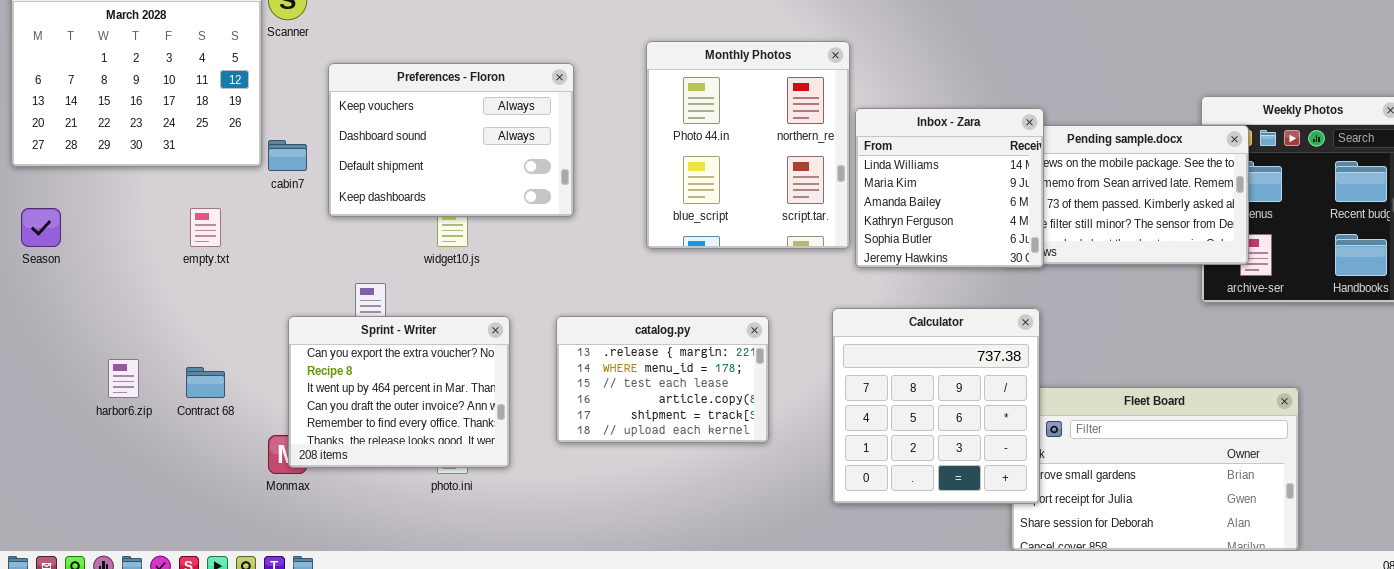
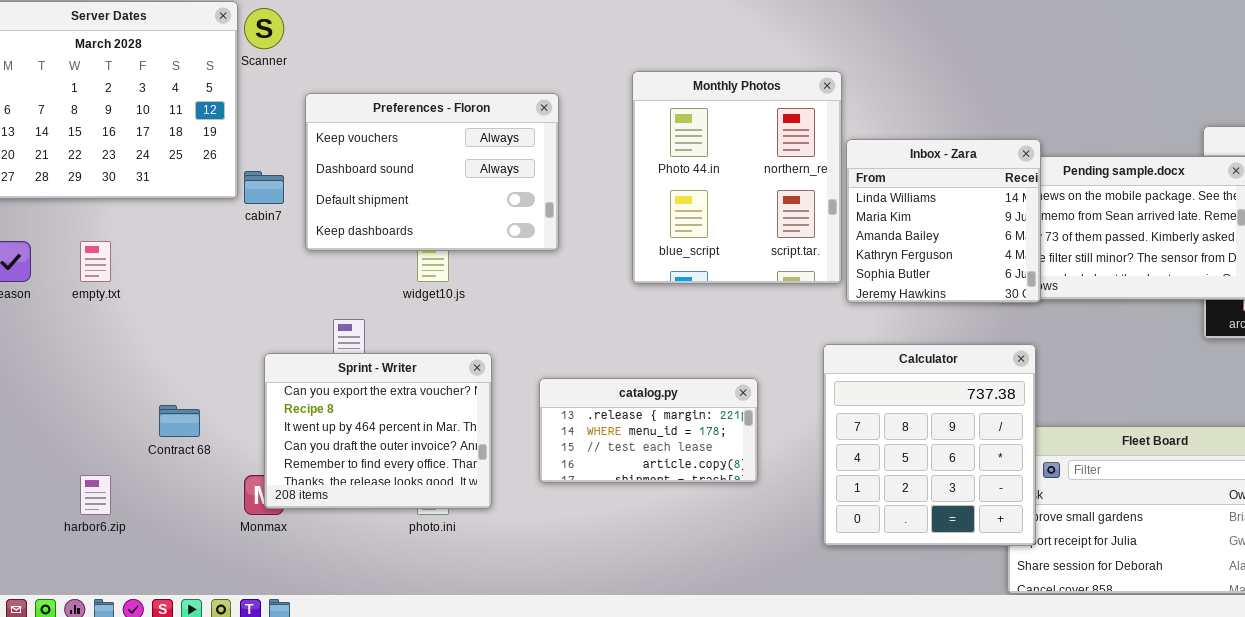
empty.txt: [190,208,221,247] -> [80,241,111,282], moved
catalog.py: [556,316,769,443] -> [539,378,758,483], resized
harbor6.zip: [108,359,139,398] -> [80,475,111,515], moved

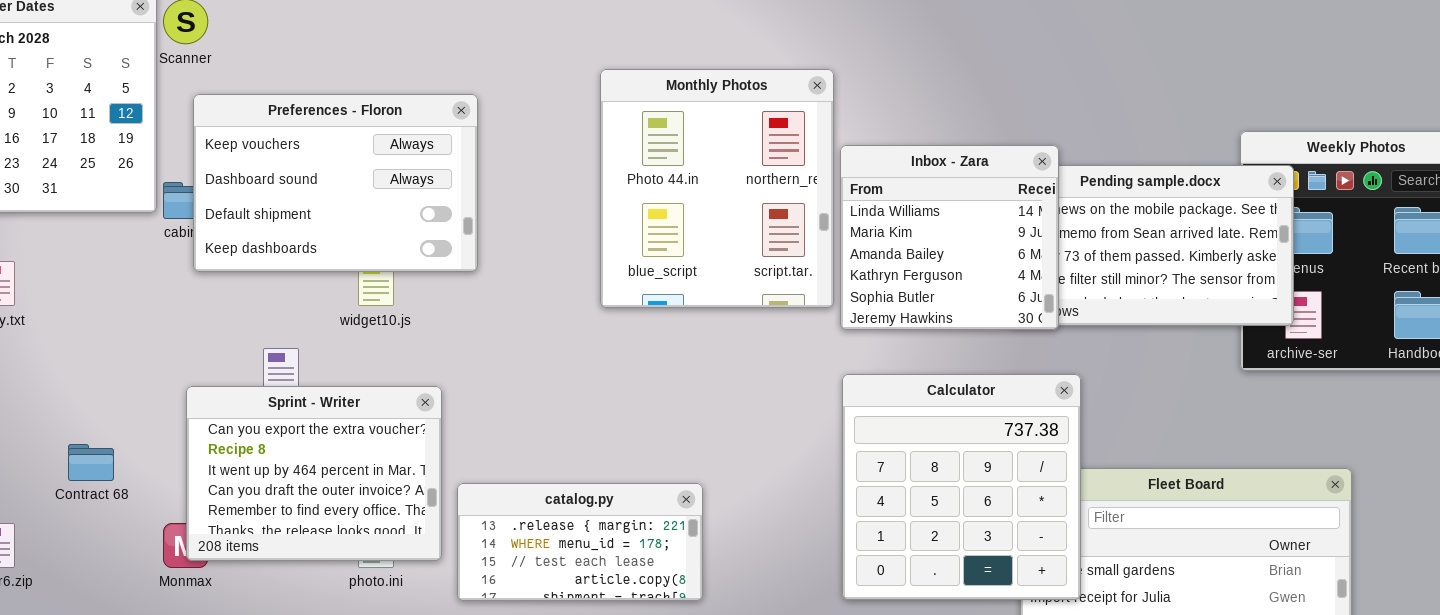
Preferences - Floron: [305,93,559,251] -> [193,94,478,272], moved
Calculator: [823,344,1036,546] -> [842,374,1081,600], moved
catalog.py: [539,378,758,483] -> [457,483,703,601], moved

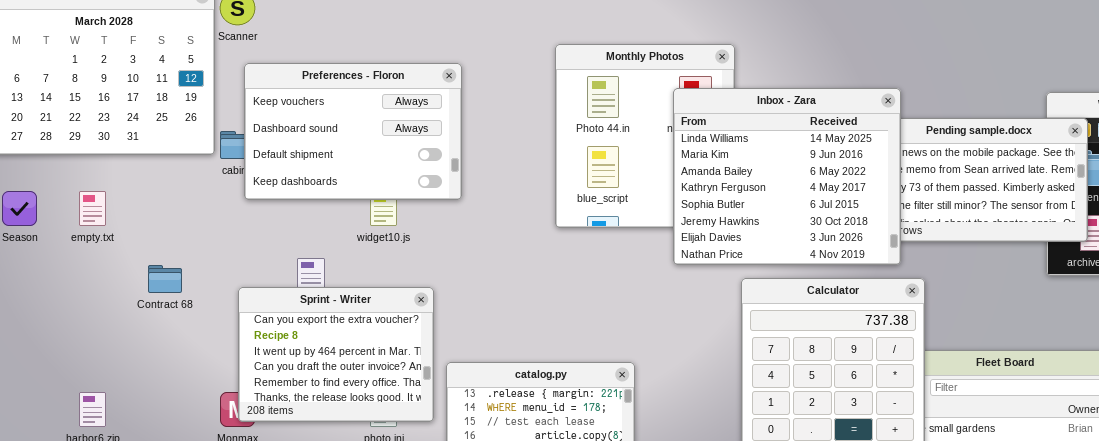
Inbox - Zara: [840,145,1059,330] -> [673,88,901,265], moved, resized
Contract 68: [68,444,114,481] -> [148,265,182,293], moved

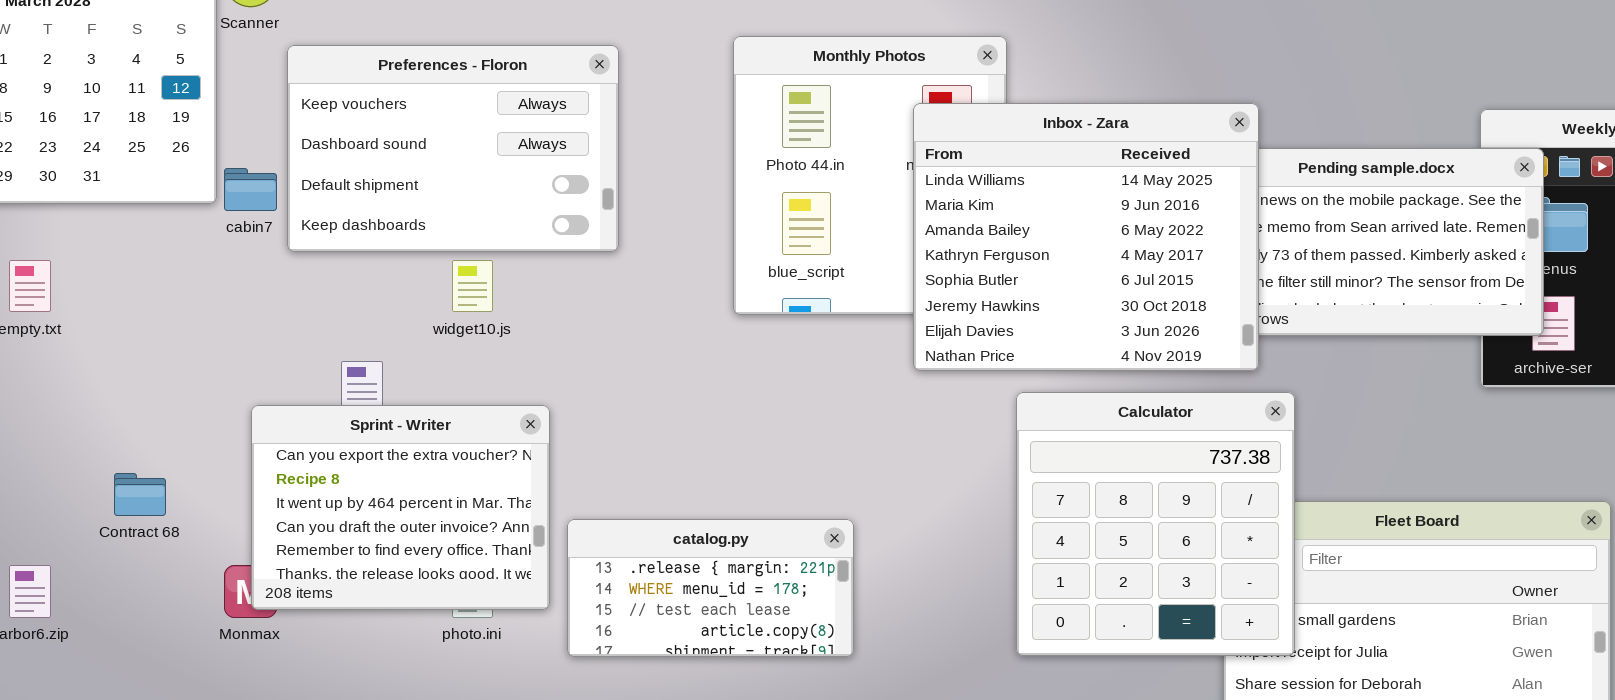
Preferences - Floron: [244,63,462,200] -> [287,45,619,252], moved
Contract 68: [148,265,182,293] -> [114,473,166,516], moved

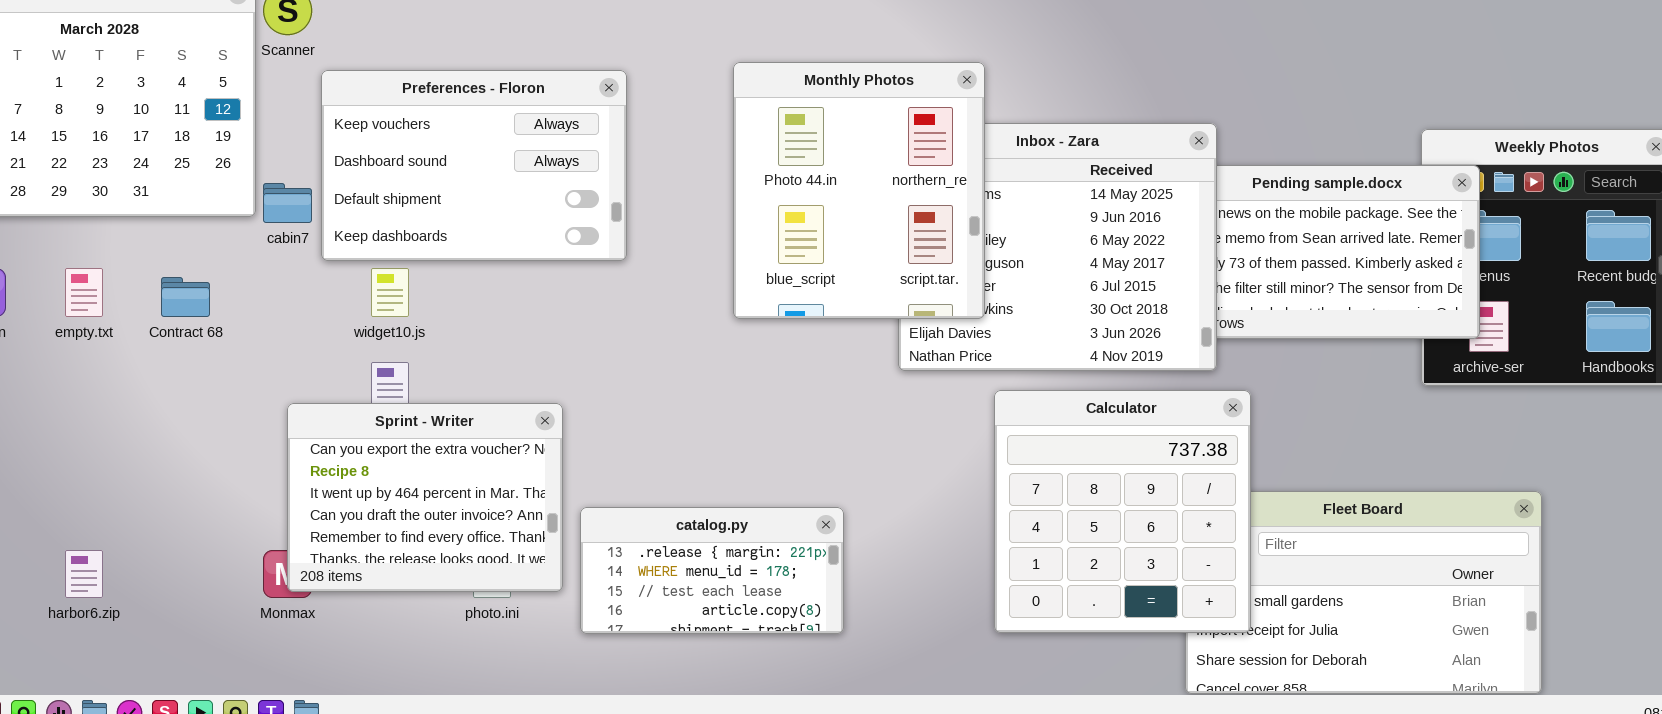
Monthly Photos: [733,36,1007,315] -> [733,62,985,319], raised
widget10.js: [452,260,493,312] -> [371,268,409,317], moved
Contract 68: [114,473,166,516] -> [161,277,210,317], moved

